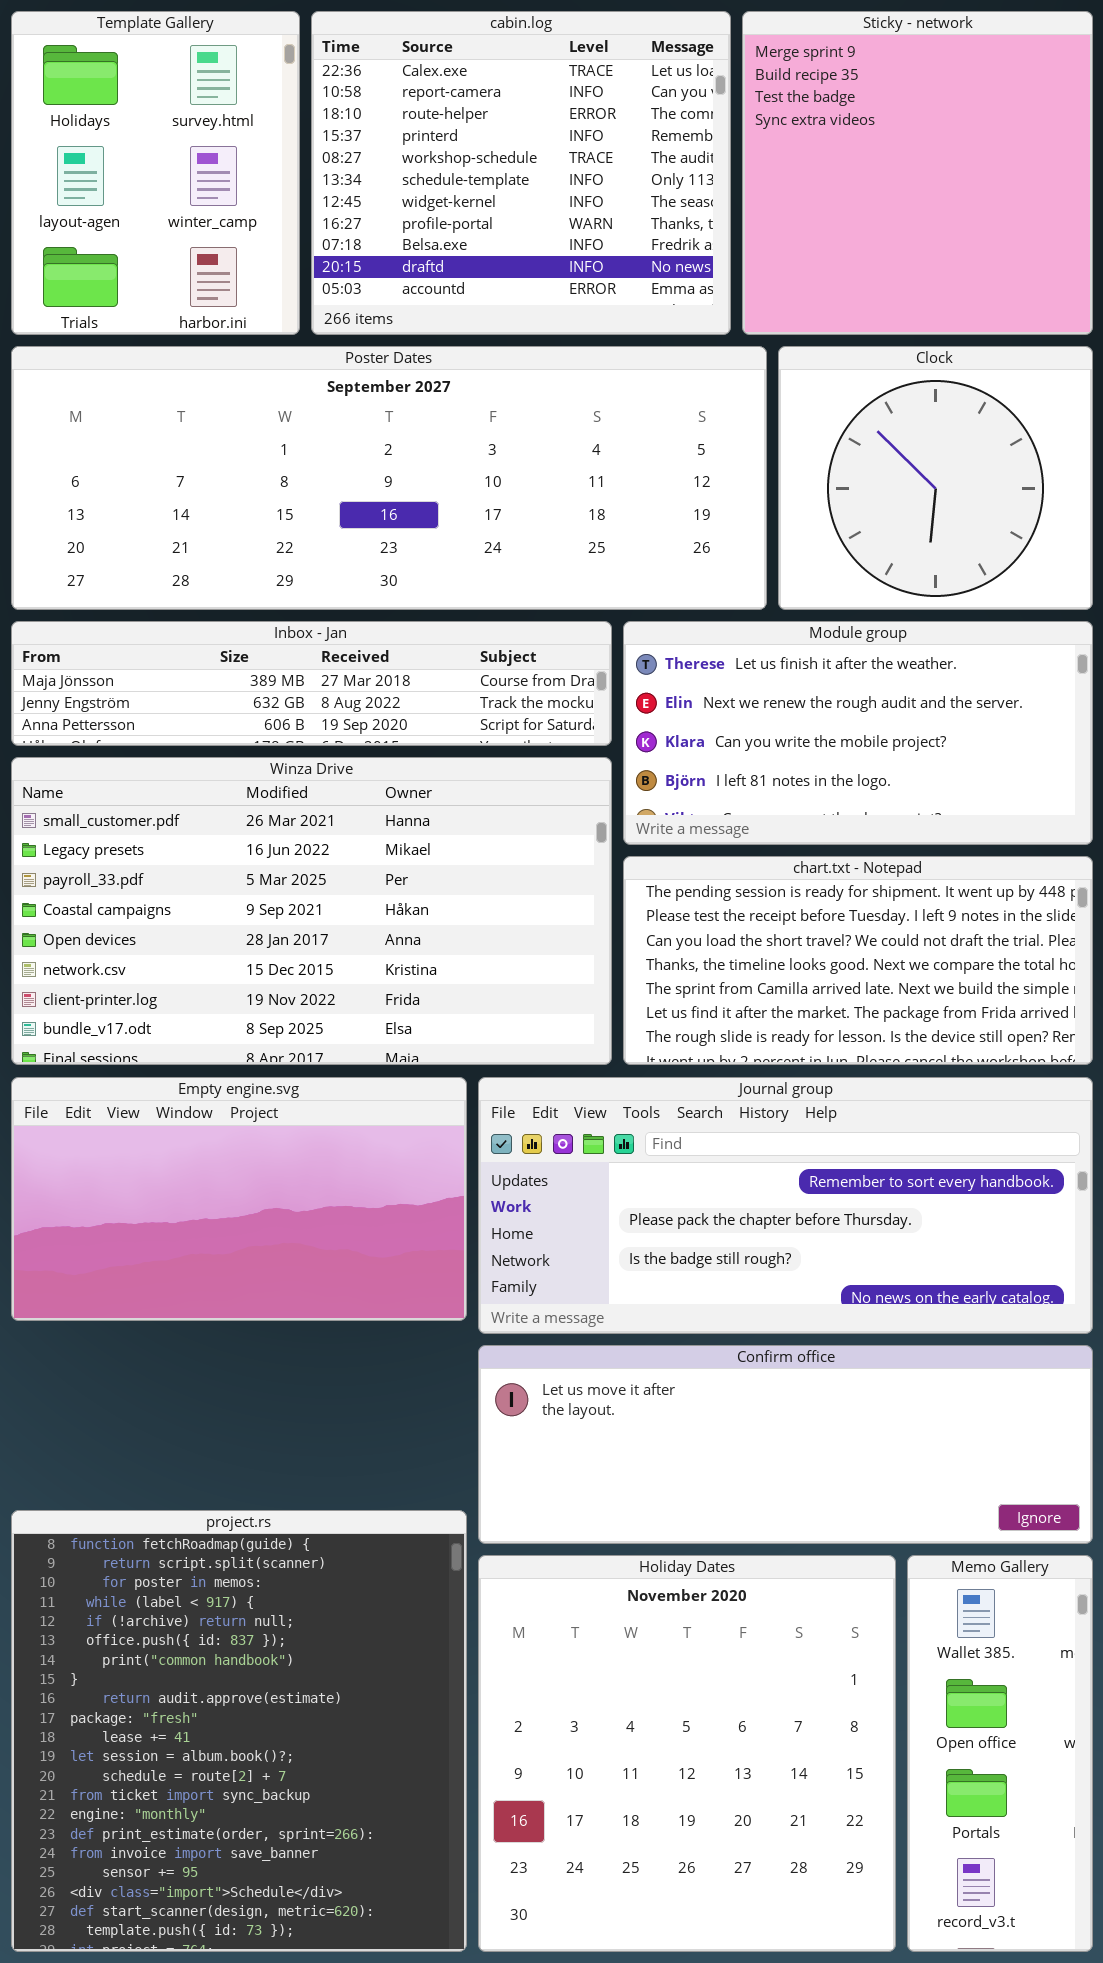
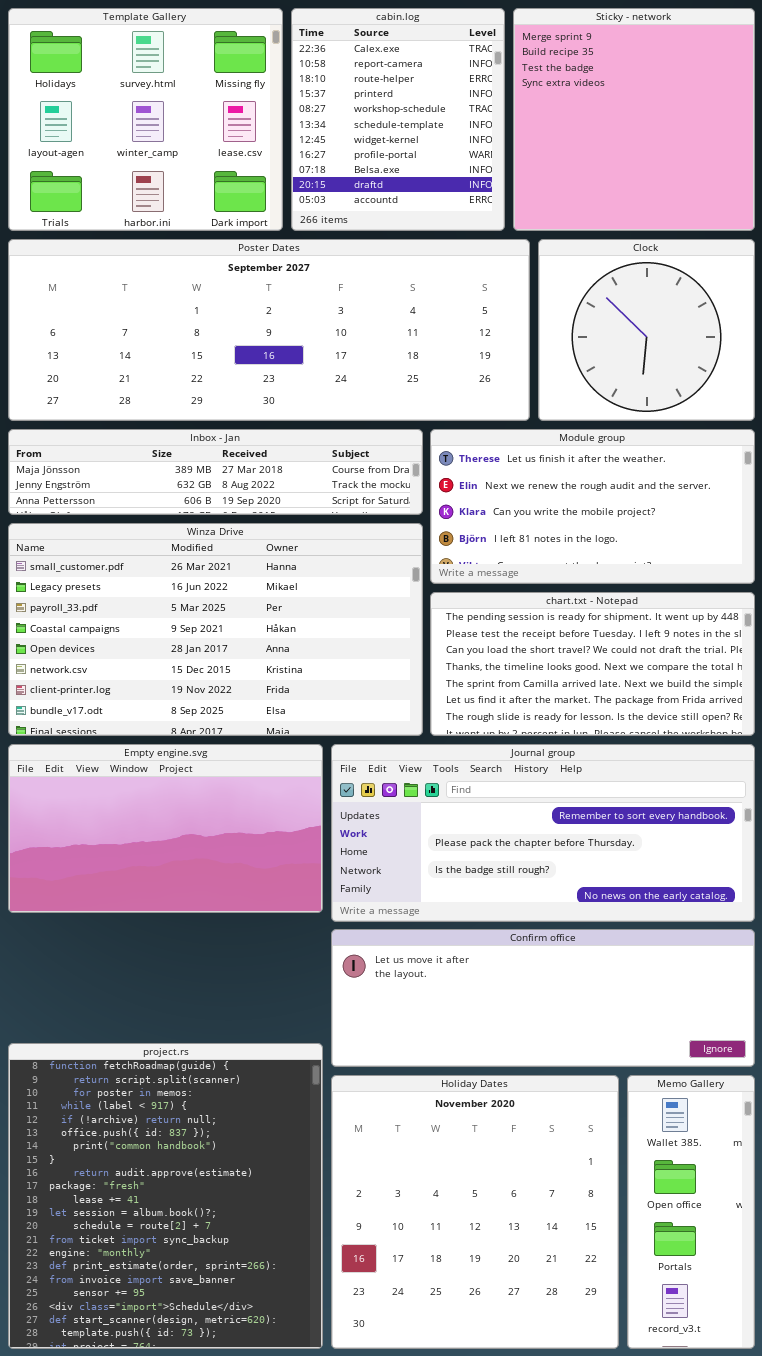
Template Gallery: [11,11,300,335] -> [8,8,283,231], resized
cabin.log: [311,11,731,335] -> [291,8,505,231], resized

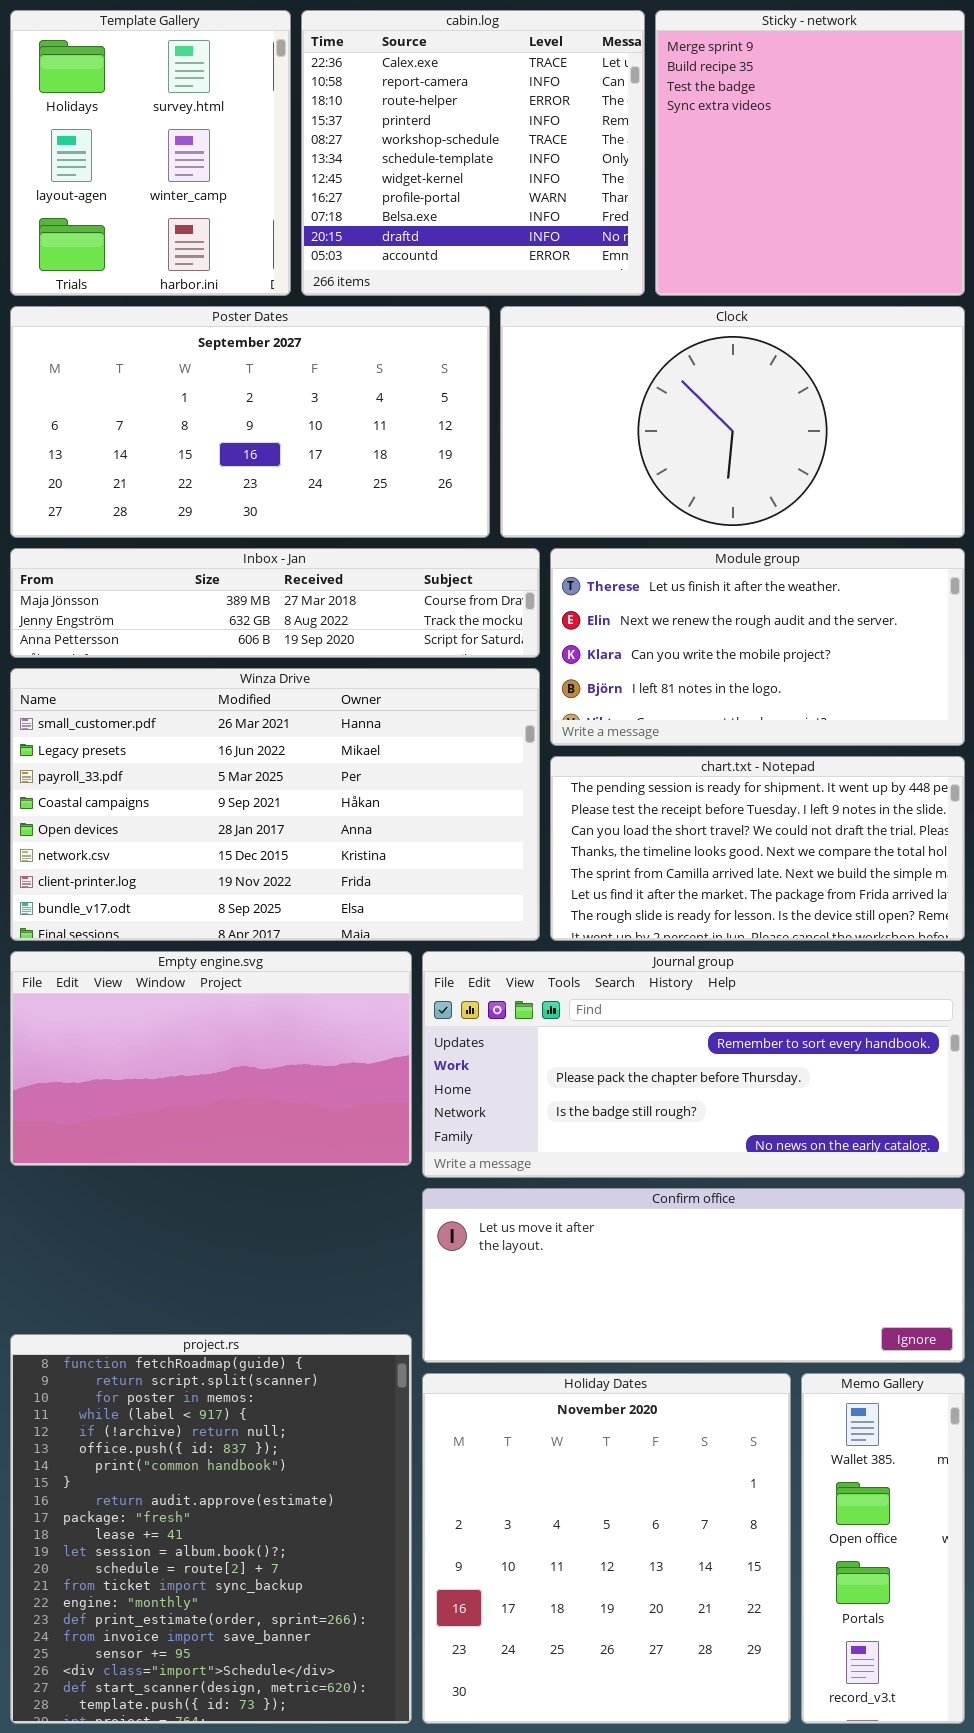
Template Gallery: [8,8,283,231] -> [10,10,291,296], resized
cabin.log: [291,8,505,231] -> [301,10,645,296], resized
Poster Dates: [8,239,530,421] -> [10,306,490,538], resized
Clock: [538,239,755,421] -> [500,306,965,538], resized

